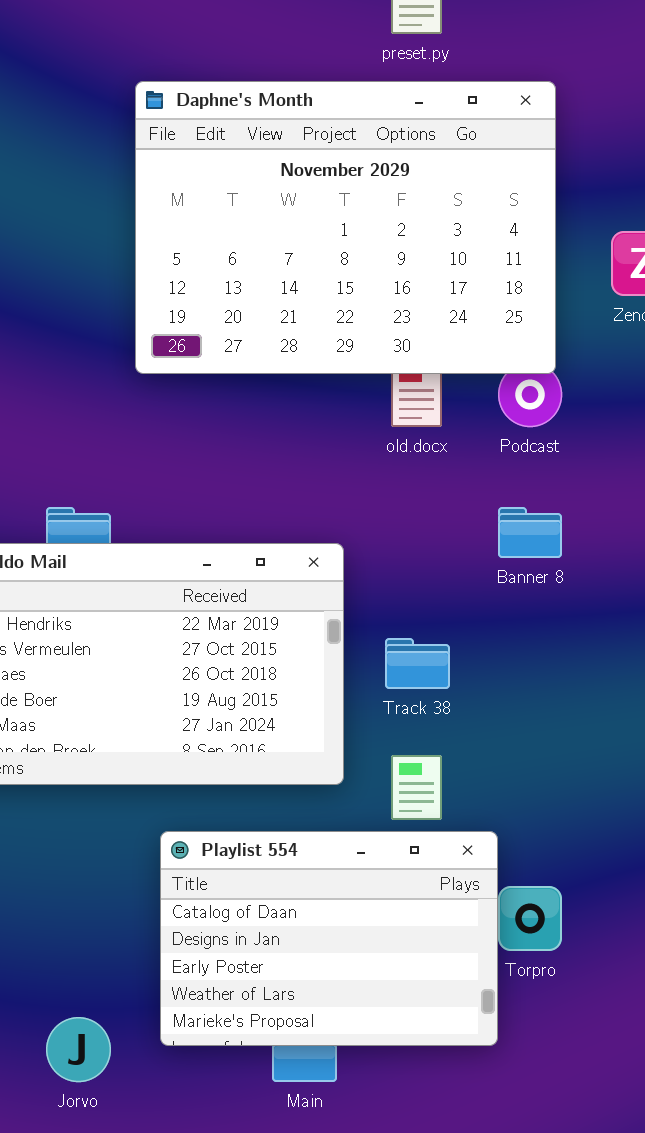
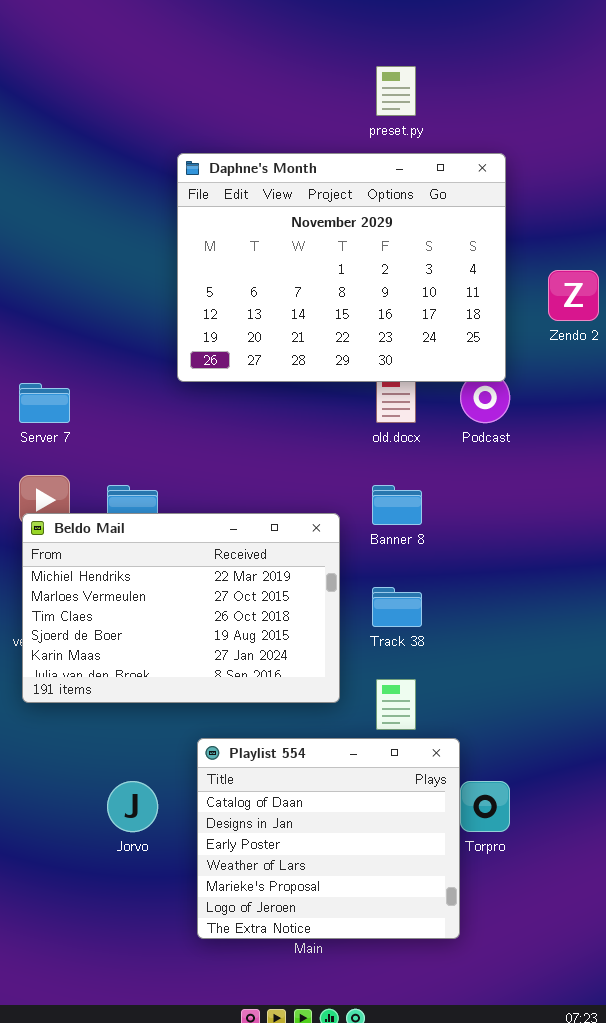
Banner 8: [498,507,562,558] -> [372,485,422,525], moved
Playlist 554: [160,831,498,1046] -> [197,738,460,939], resized
Jorvo: [46,1017,111,1082] -> [107,781,158,832], moved

